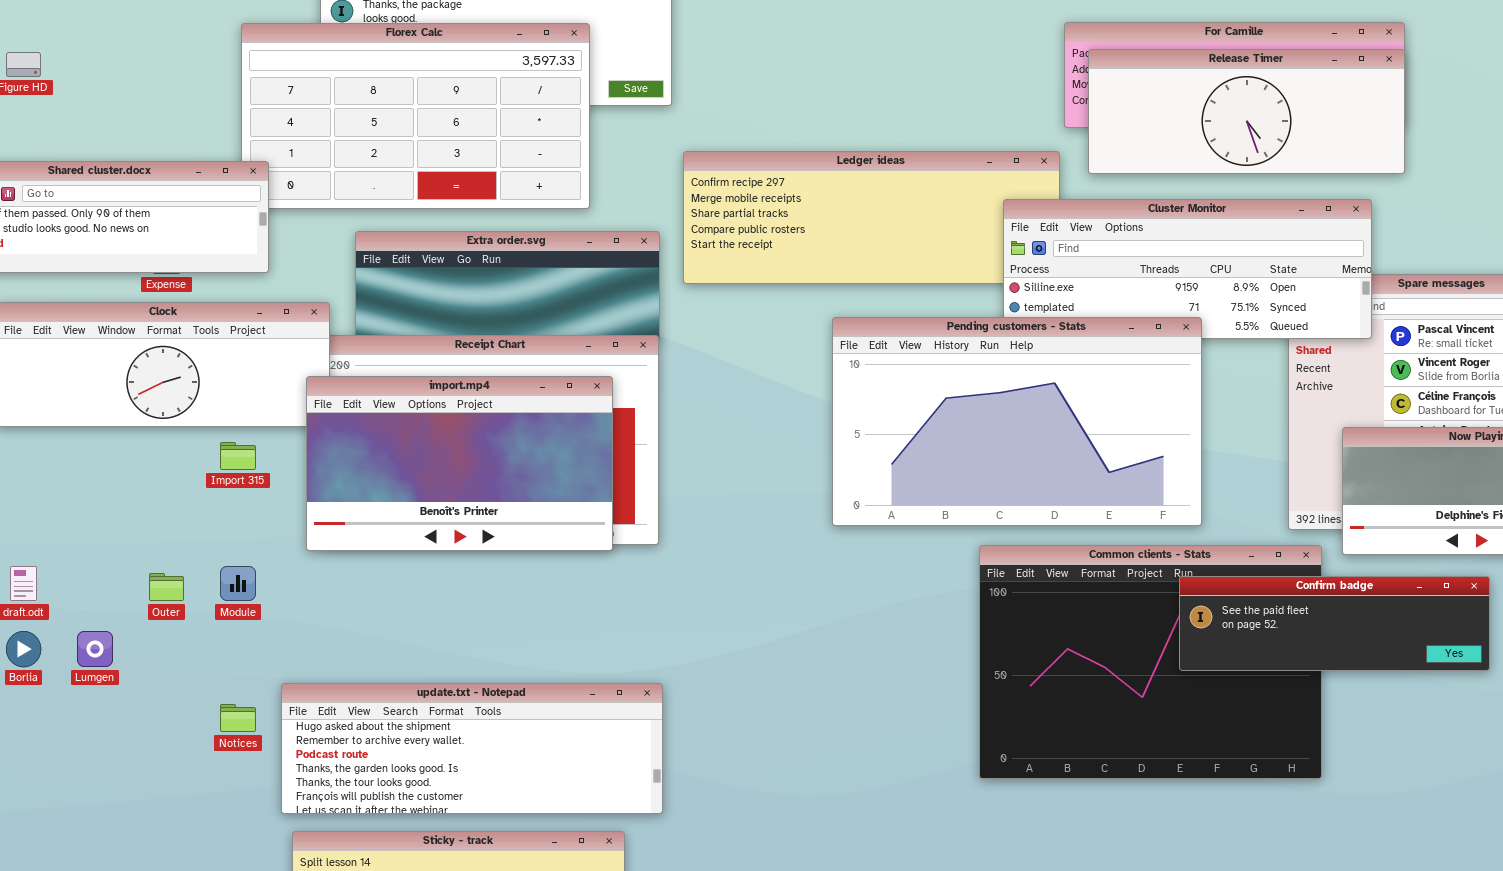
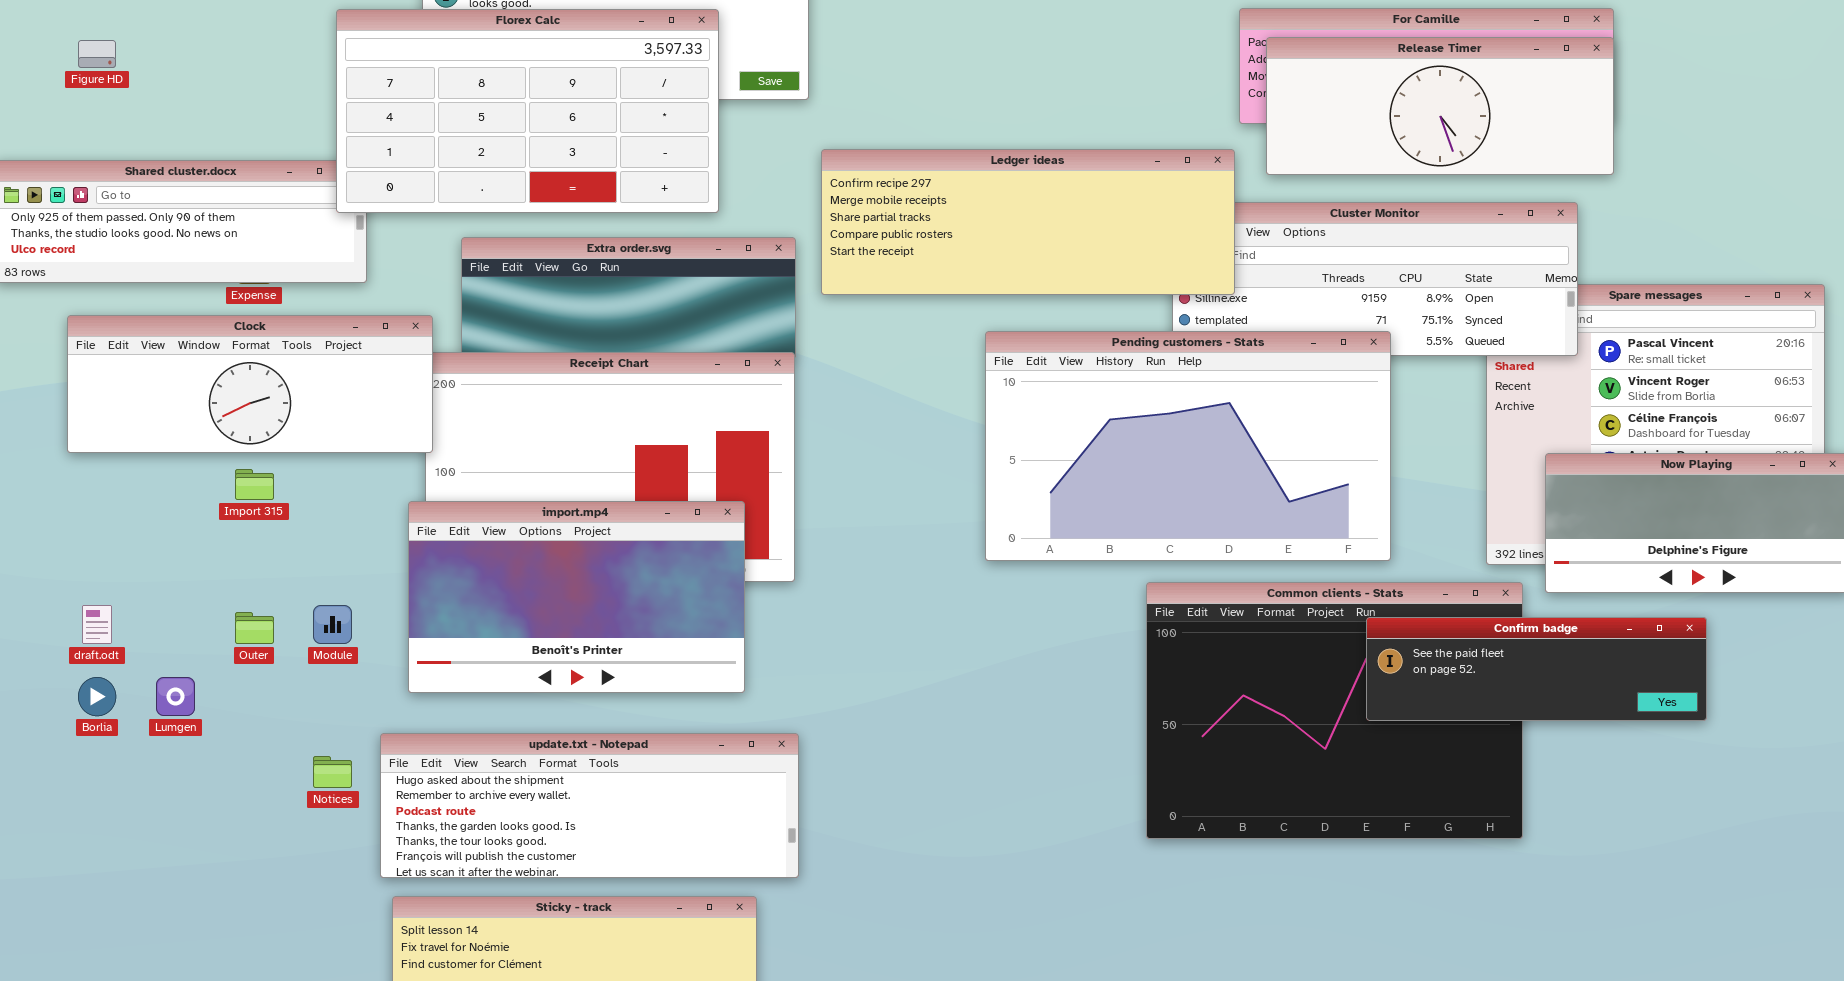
Florex Calc: [241,23,590,209] -> [336,9,719,213], raised
Ledger ideas: [683,151,1060,284] -> [821,149,1235,295], raised
import.mp4: [306,376,613,551] -> [408,501,745,693], moved
Import 315: [220,442,256,470] -> [235,469,274,500], moved

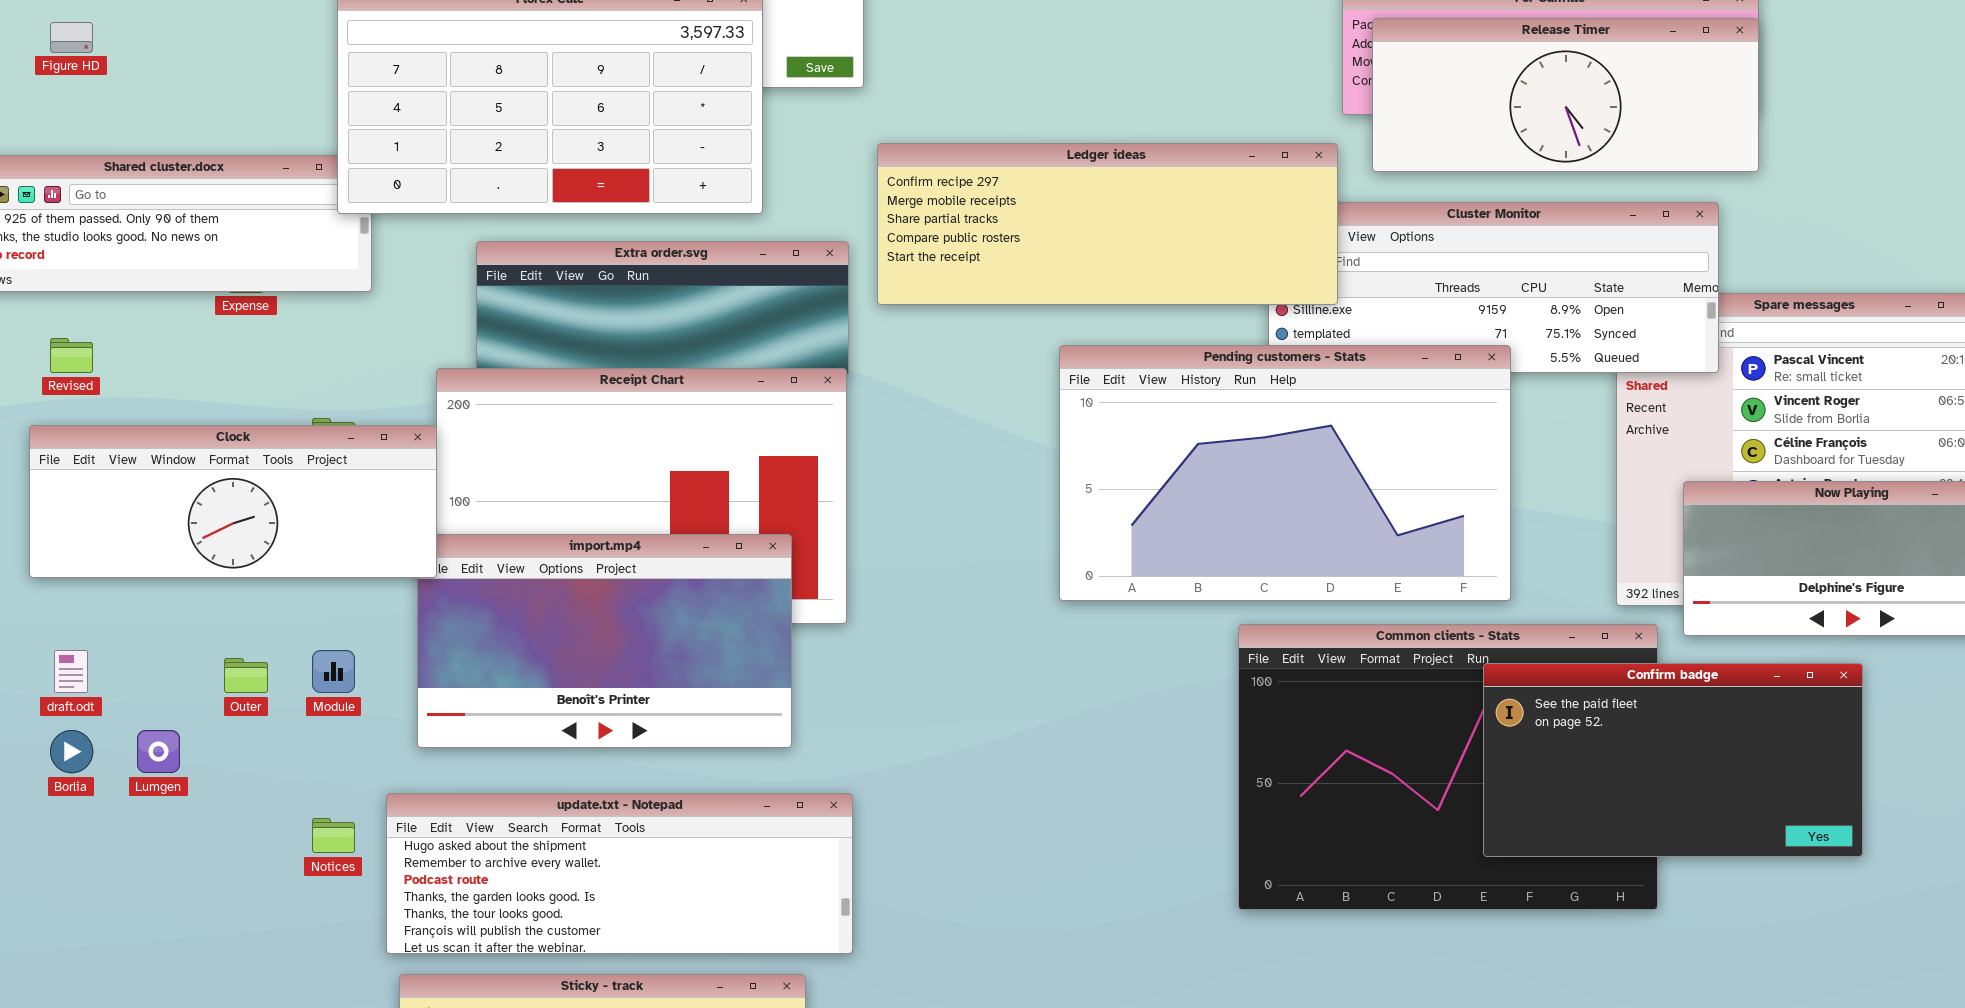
Clock: [67,315,433,453] -> [29,425,437,578], moved
Confirm badge: [1366,617,1707,721] -> [1483,663,1863,857], resized

